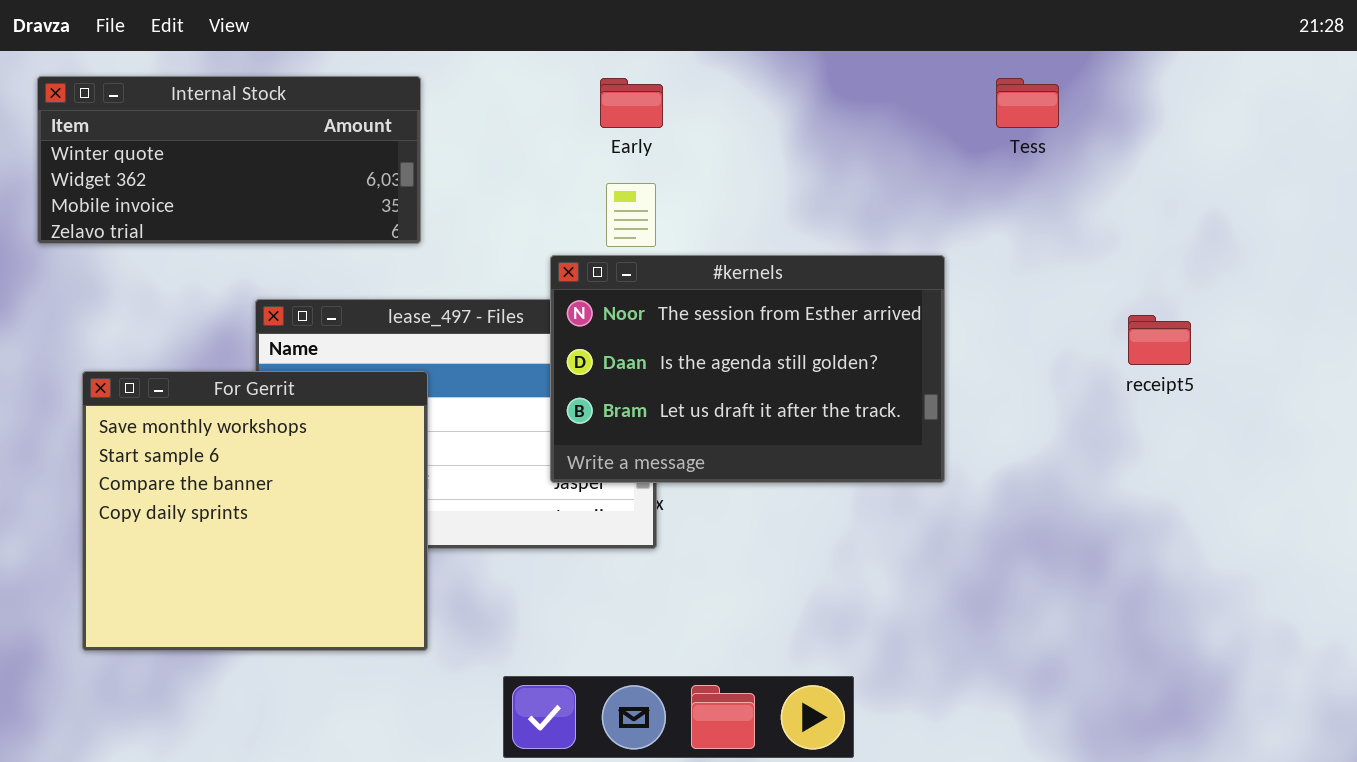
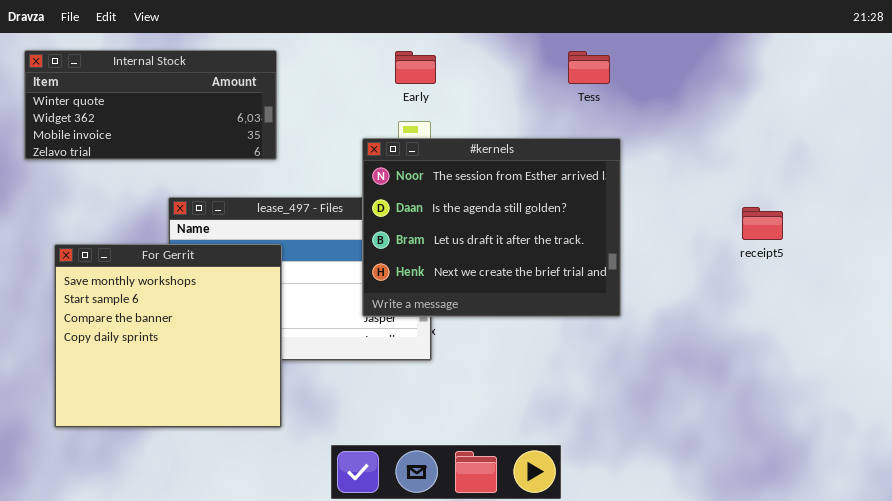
Tess: [996,78,1059,128] -> [568,51,610,84], moved
#kernels: [550,255,945,483] -> [362,138,621,317], resized

